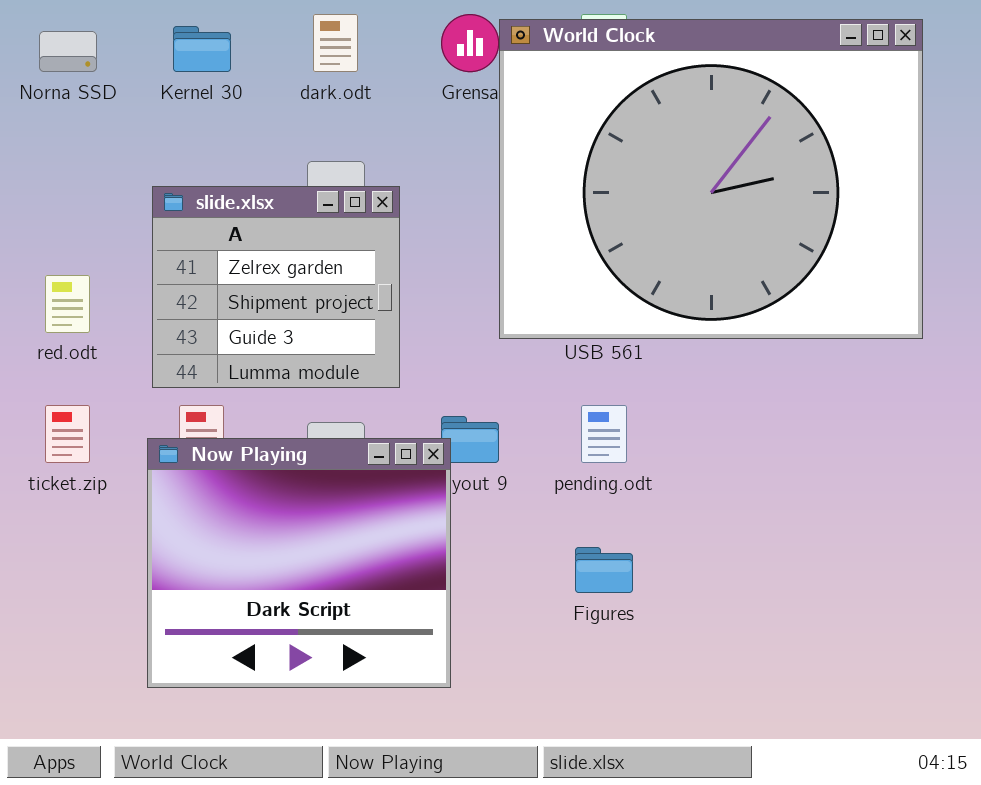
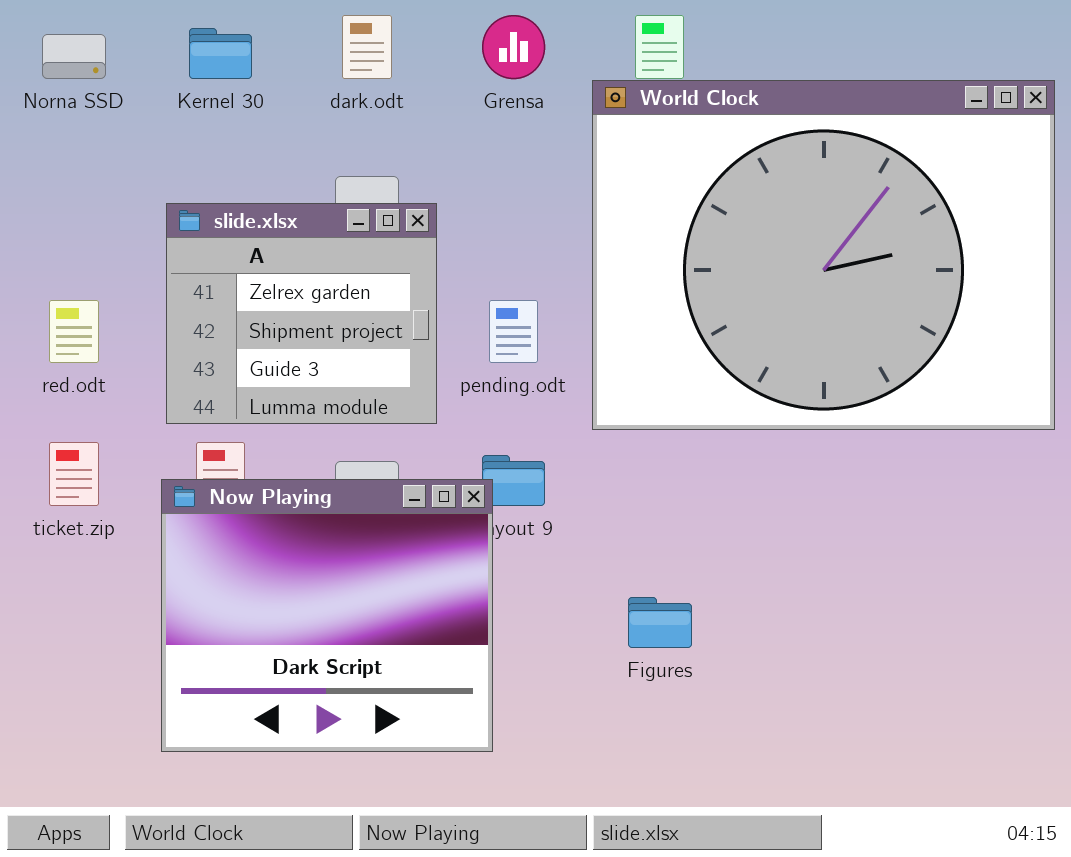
World Clock: [499,19,923,339] -> [592,80,1055,430], moved
pending.odt: [581,405,627,463] -> [489,300,538,363], moved

